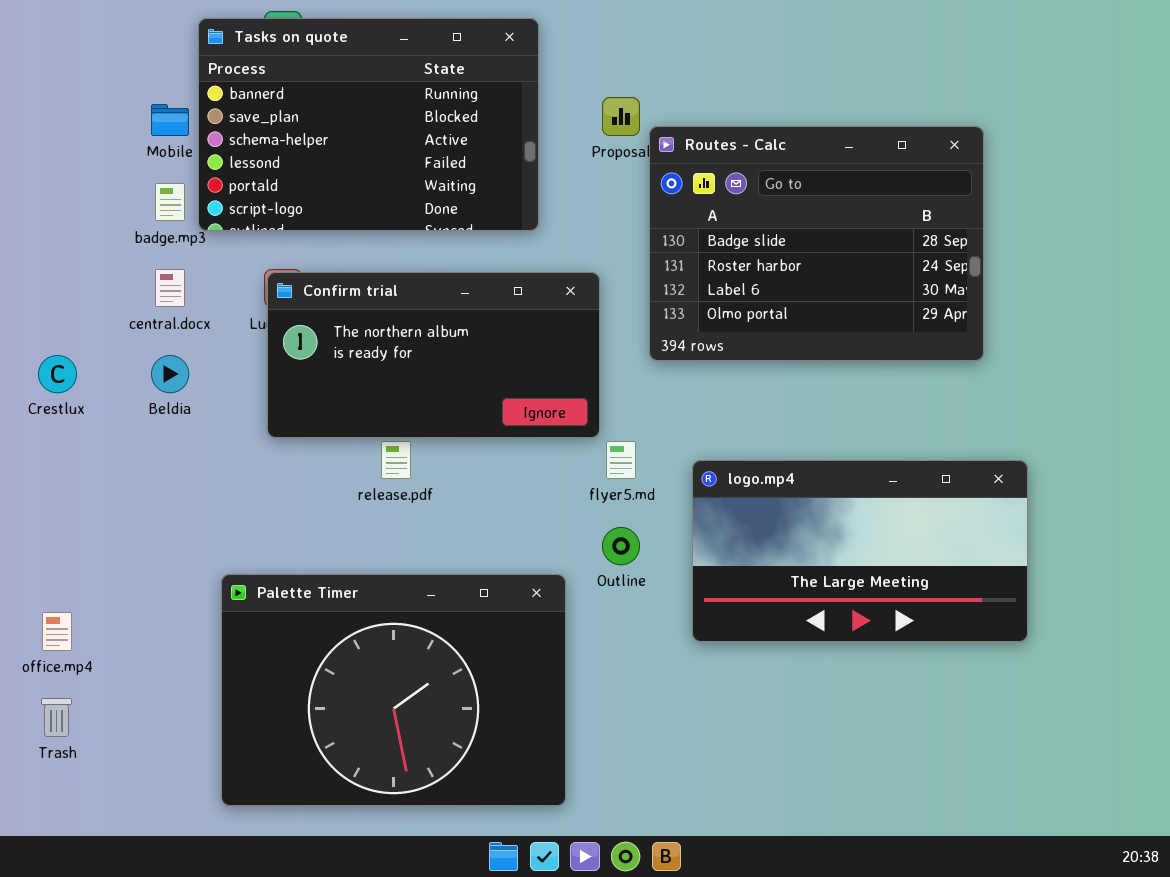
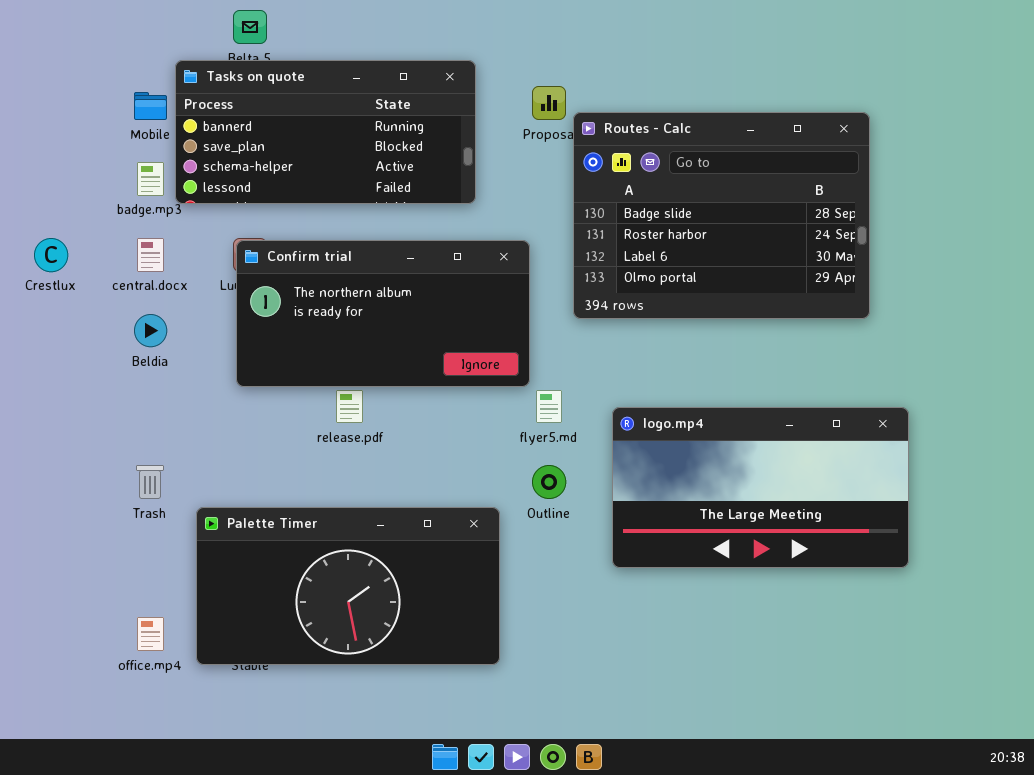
Tasks on quote: [198,18,539,231] -> [175,60,476,204], resized
Crestlux: [38,355,77,393] -> [34,238,68,272], moved
Palette Timer: [221,574,566,806] -> [196,507,500,665], resized
office.mp4: [42,612,72,651] -> [137,617,164,651], moved
Trash: [41,698,72,737] -> [136,465,164,499], moved

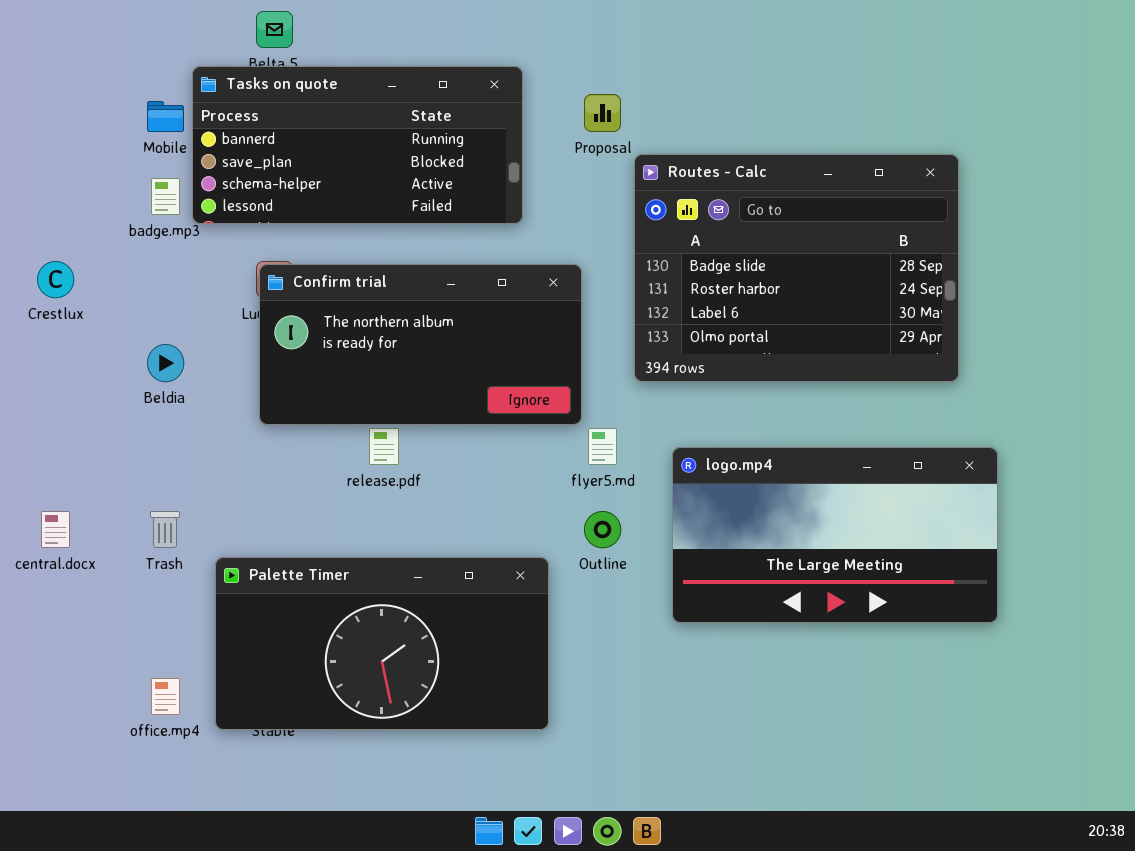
Routes - Calc: [573,112,870,319] -> [634,154,959,382], moved
central.docx: [137,238,164,272] -> [41,511,70,548], moved

